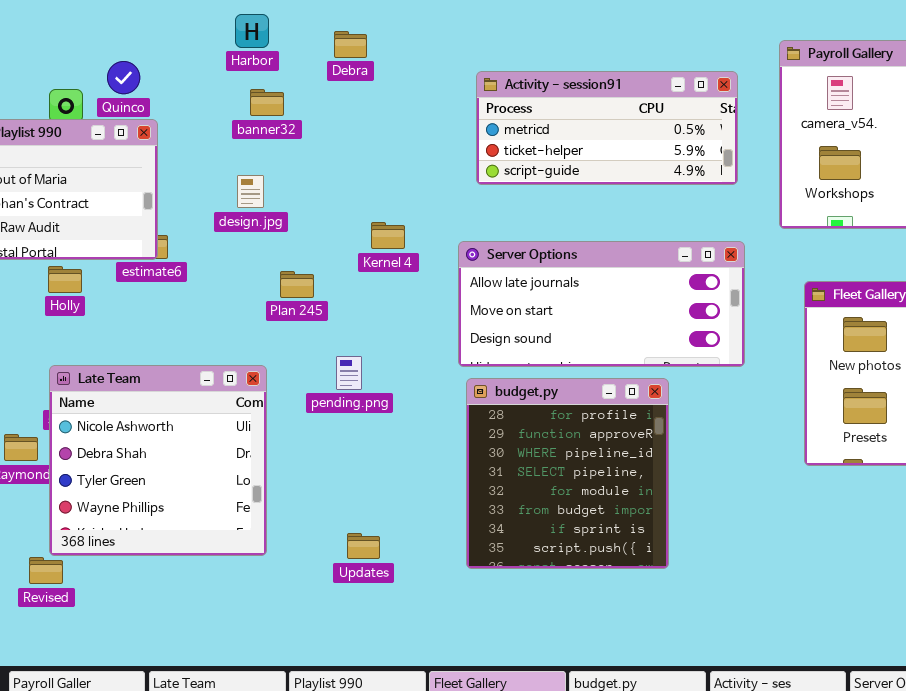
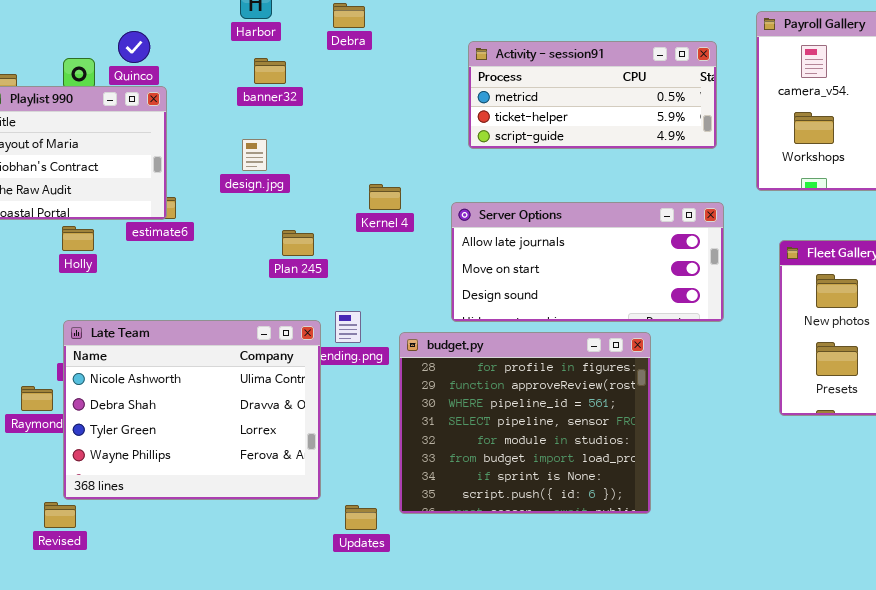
Late Team: [49,365,267,556] -> [63,320,321,500], resized
budget.py: [466,378,669,569] -> [399,332,651,514], resized
Updates: [347,533,380,559] -> [345,505,377,530], moved

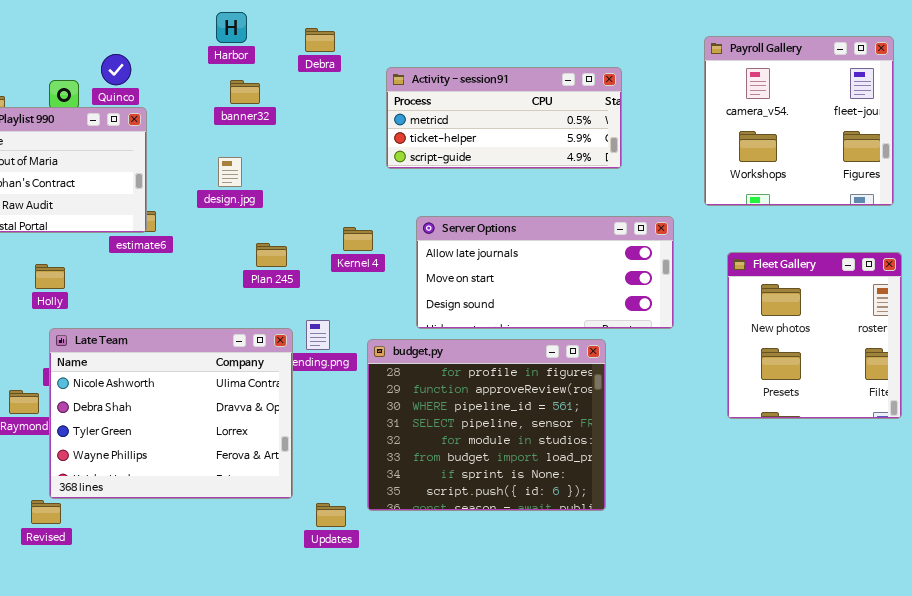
Activity - session91: [468,41,717,149] -> [386,67,622,169], moved
Kernel 4: [369,184,401,210] -> [343,227,373,251], moved
Holly: [62,226,94,251] -> [35,264,65,289], moved

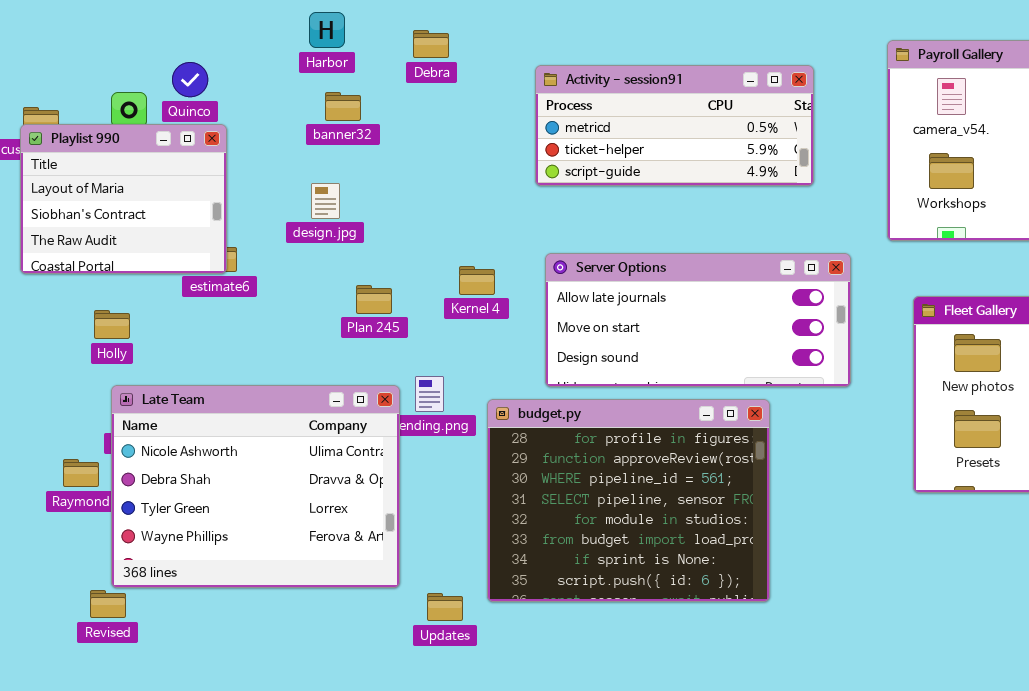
Activity - session91: [386,67,622,169] -> [535,65,814,186], moved

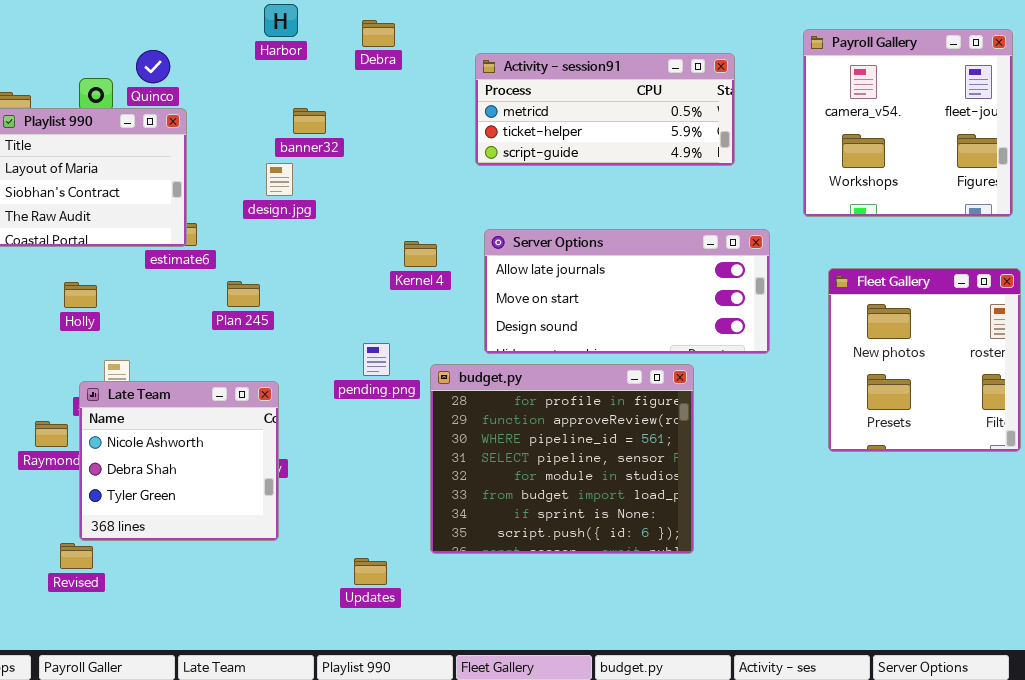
banner32: [325,92,361,121] -> [293,108,326,134], moved
Plan 245: [356,285,392,314] -> [227,281,260,307], moved
Late Team: [111,385,400,588] -> [79,381,279,541], resized
Updates: [427,593,463,621] -> [354,558,387,585], moved

